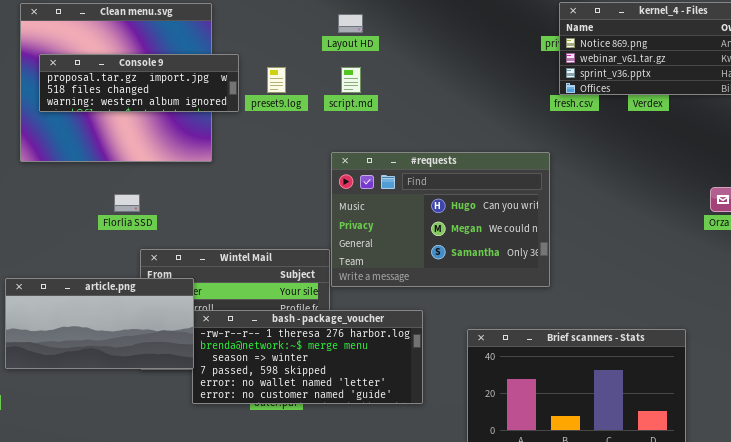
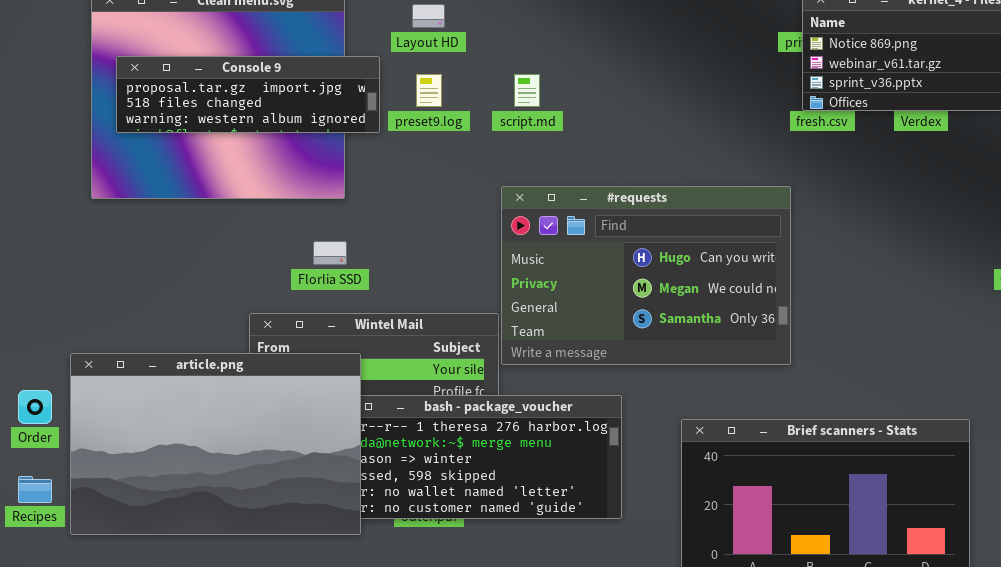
Layout HD: [338,14,363,33] -> [412,4,445,28], moved
Florlia SSD: [114,194,140,212] -> [313,241,347,265], moved
article.png: [5,278,194,369] -> [70,353,361,535], resized

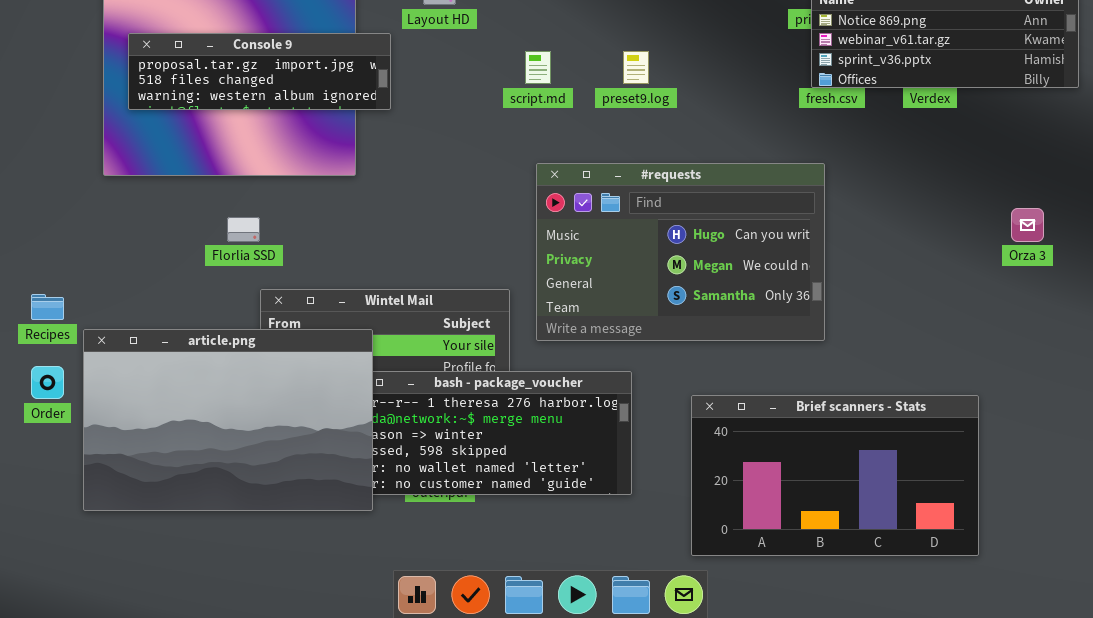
preset9.log: [416,74,442,107] -> [623,51,649,84], moved
#requests: [501,186,791,365] -> [536,163,825,341], moved
Florlia SSD: [313,241,347,265] -> [227,217,260,242], moved
Recipes: [18,476,52,503] -> [31,294,64,320], moved

